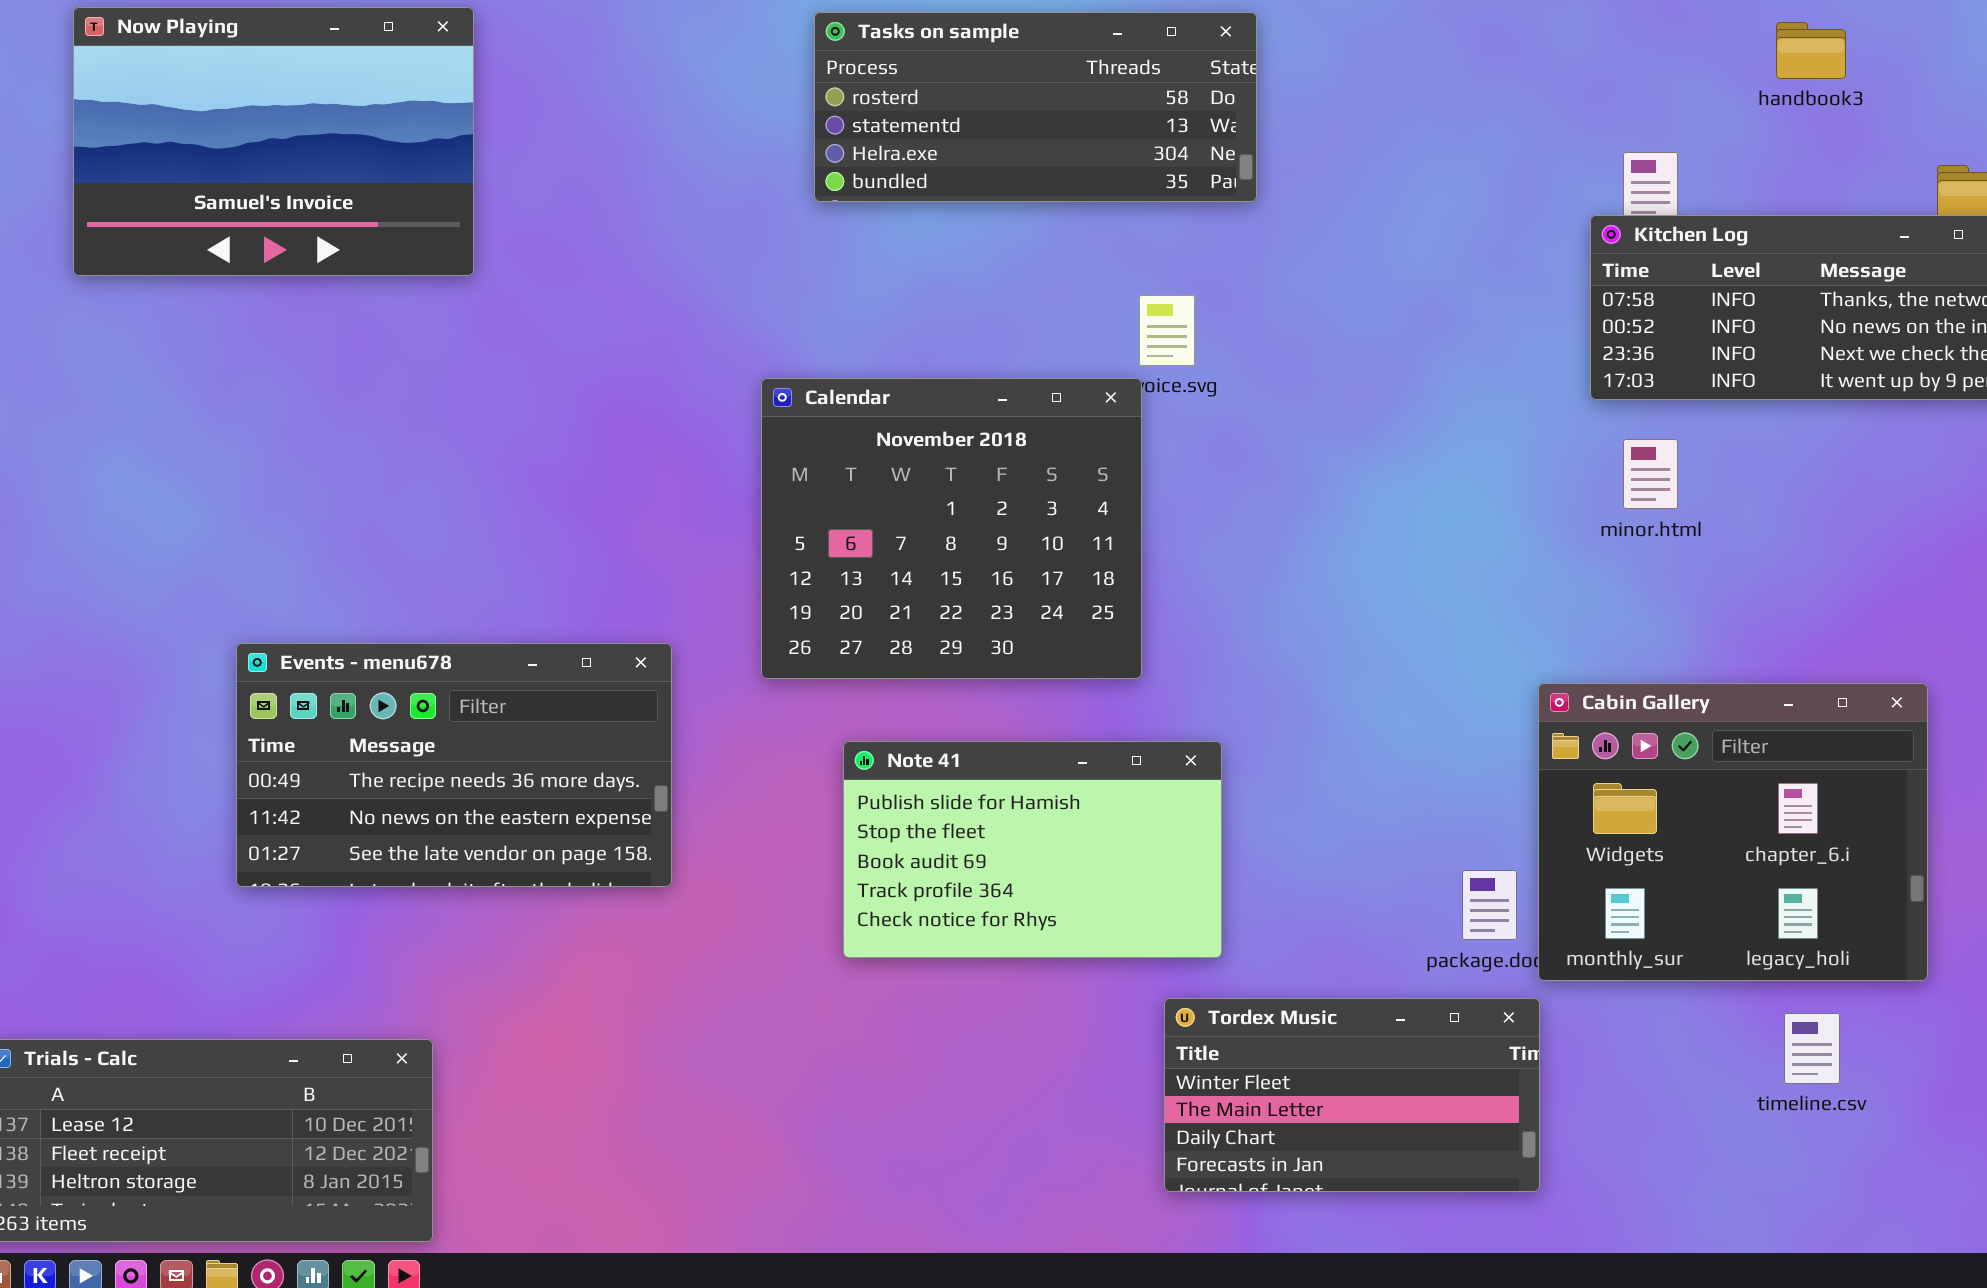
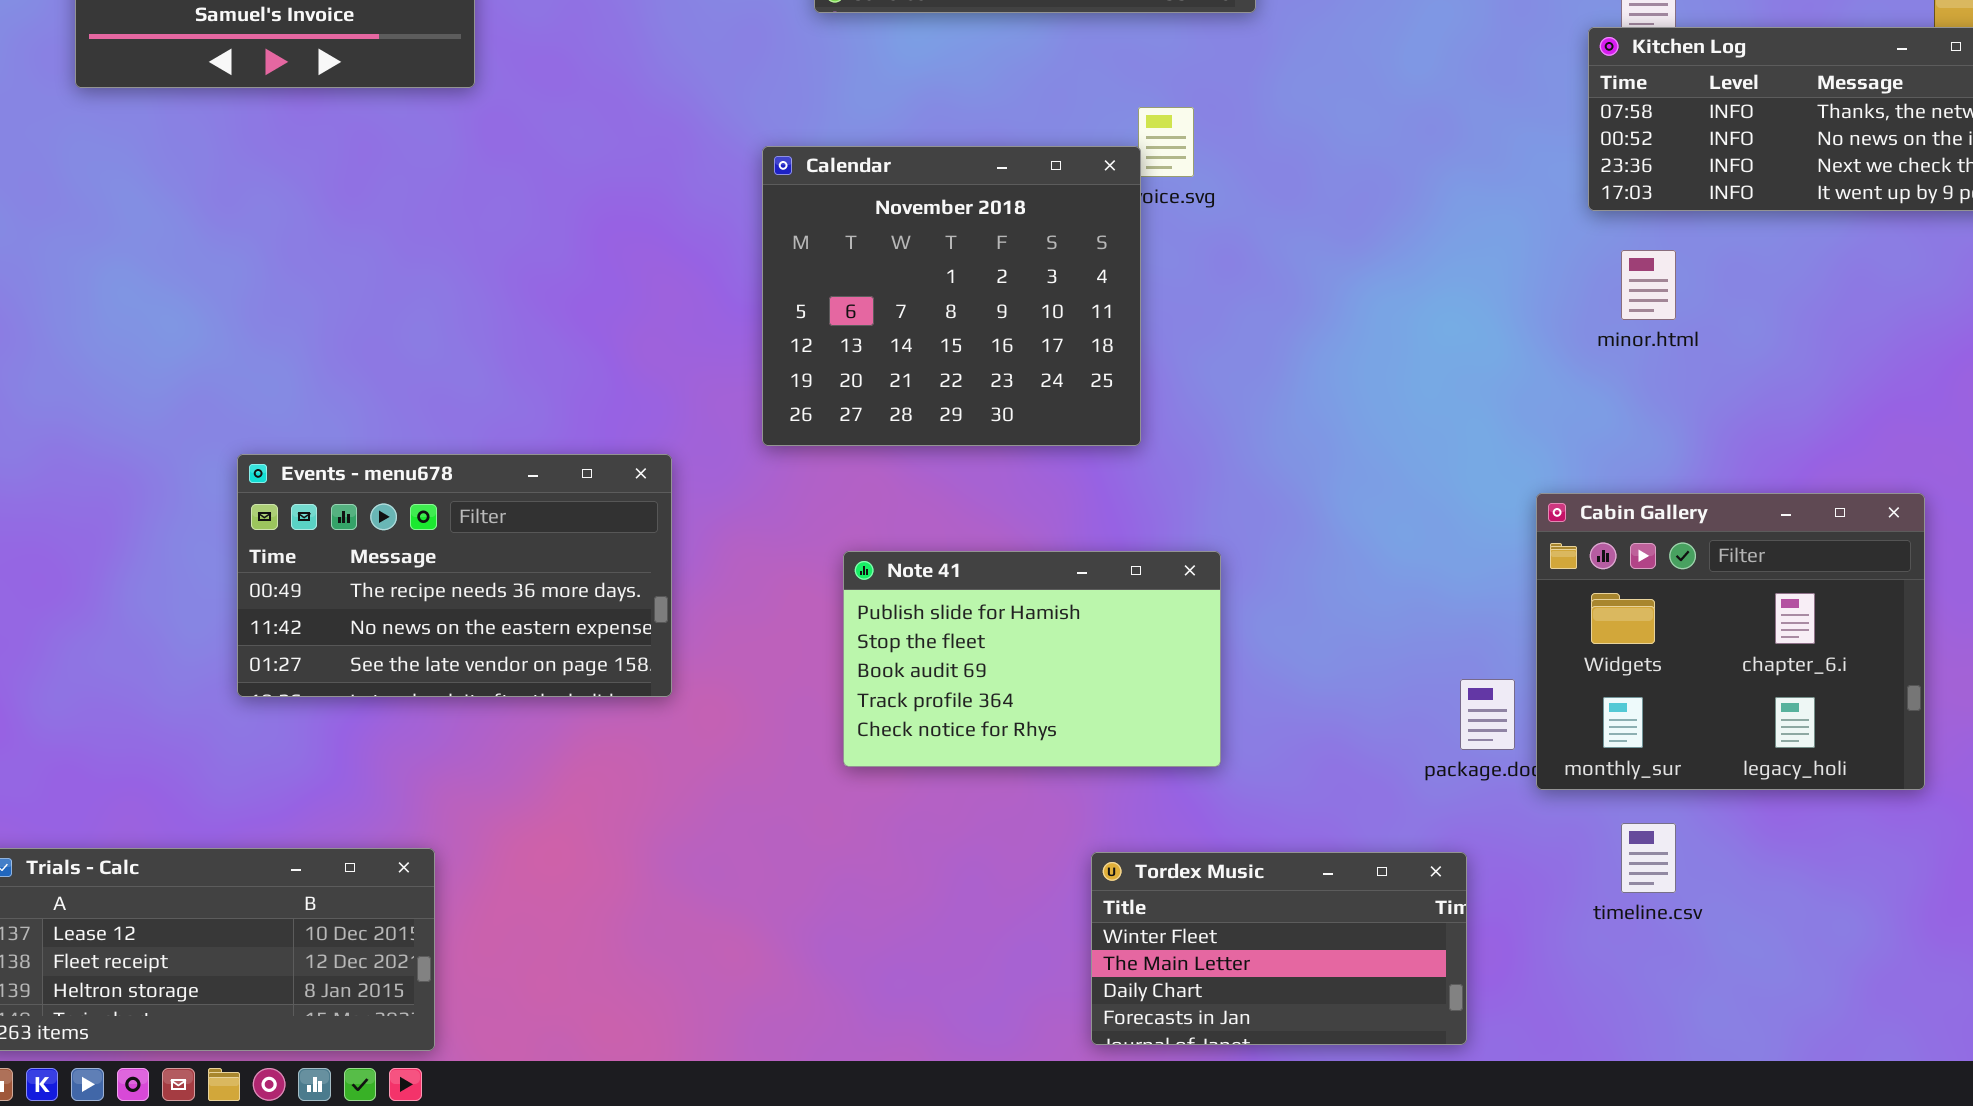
Calendar: [761,378,1142,679] -> [762,146,1141,446], moved
Tordex Music: [1164,998,1540,1192] -> [1091,852,1467,1045], moved
timeline.csv: [1784,1013,1840,1084] -> [1621,823,1676,893], moved

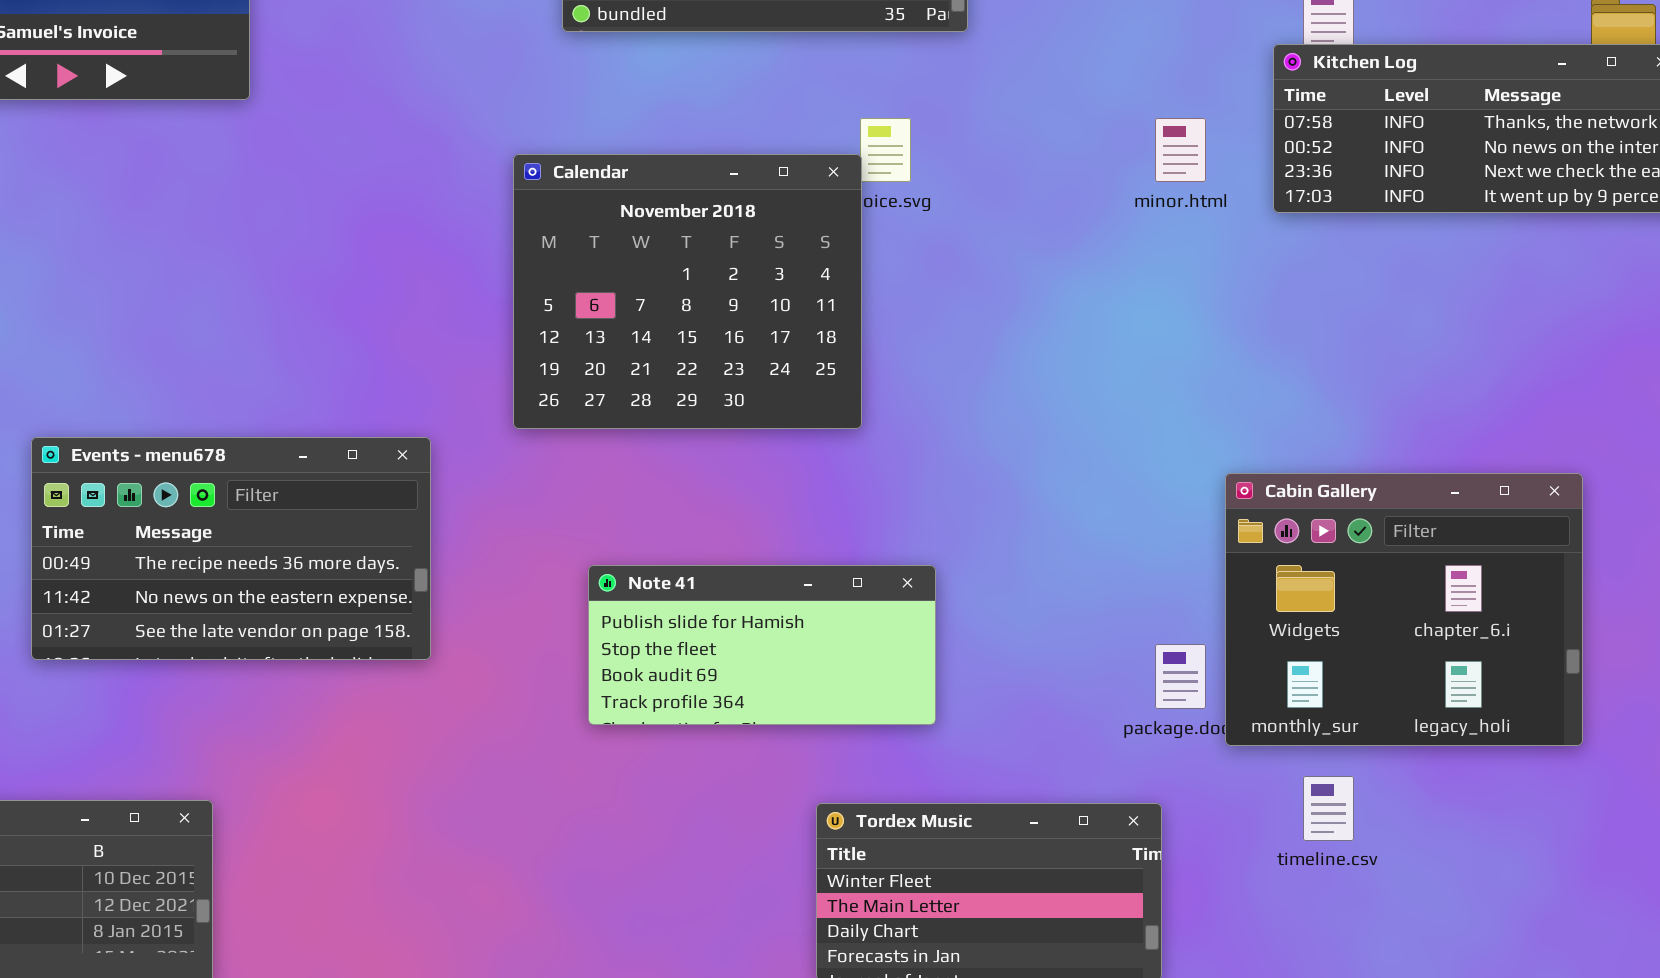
minor.html: [1621,250,1676,320] -> [1155,118,1206,182], moved
Note 41: [843,551,1221,767] -> [588,565,936,725], resized

